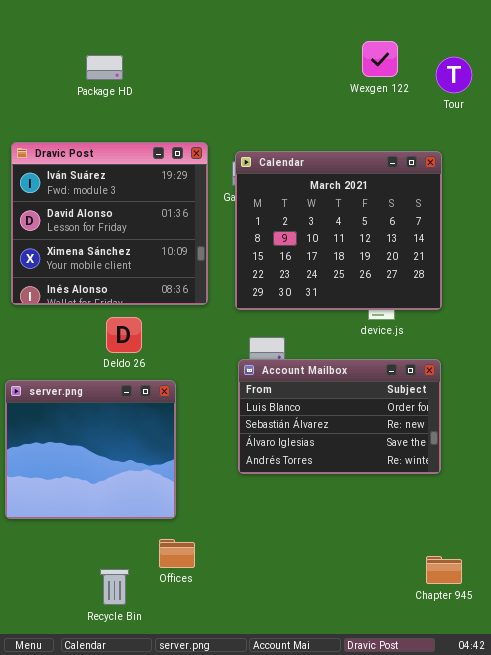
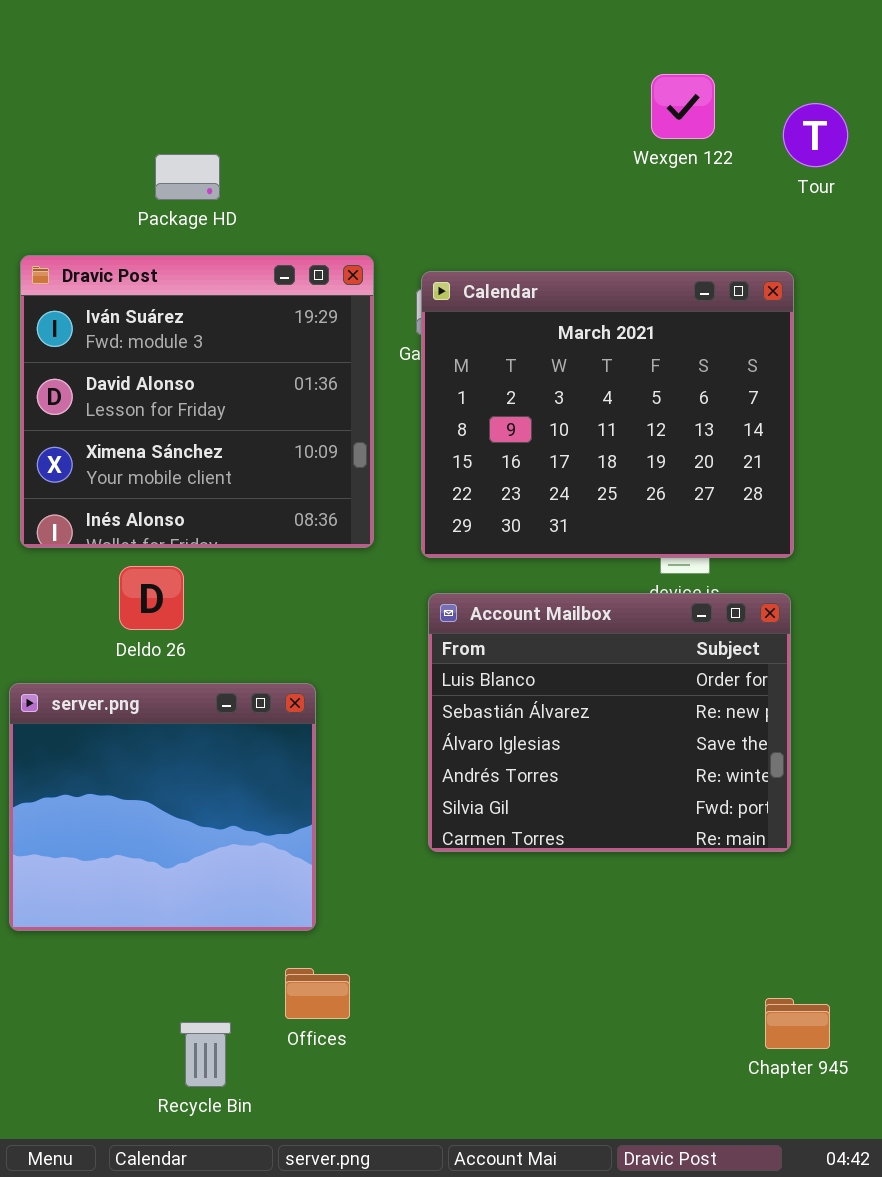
Package HD: [86,55,123,80] -> [155,154,220,200], moved
Deldo 26: [106,317,142,353] -> [119,566,184,630], moved
Account Mailbox: [238,359,441,474] -> [428,593,791,852], resized

